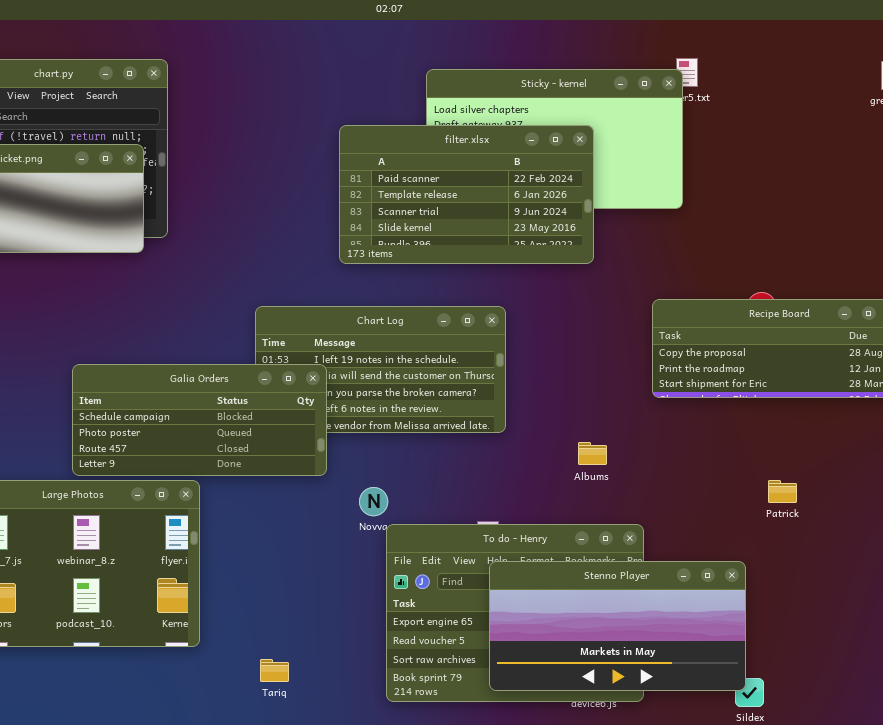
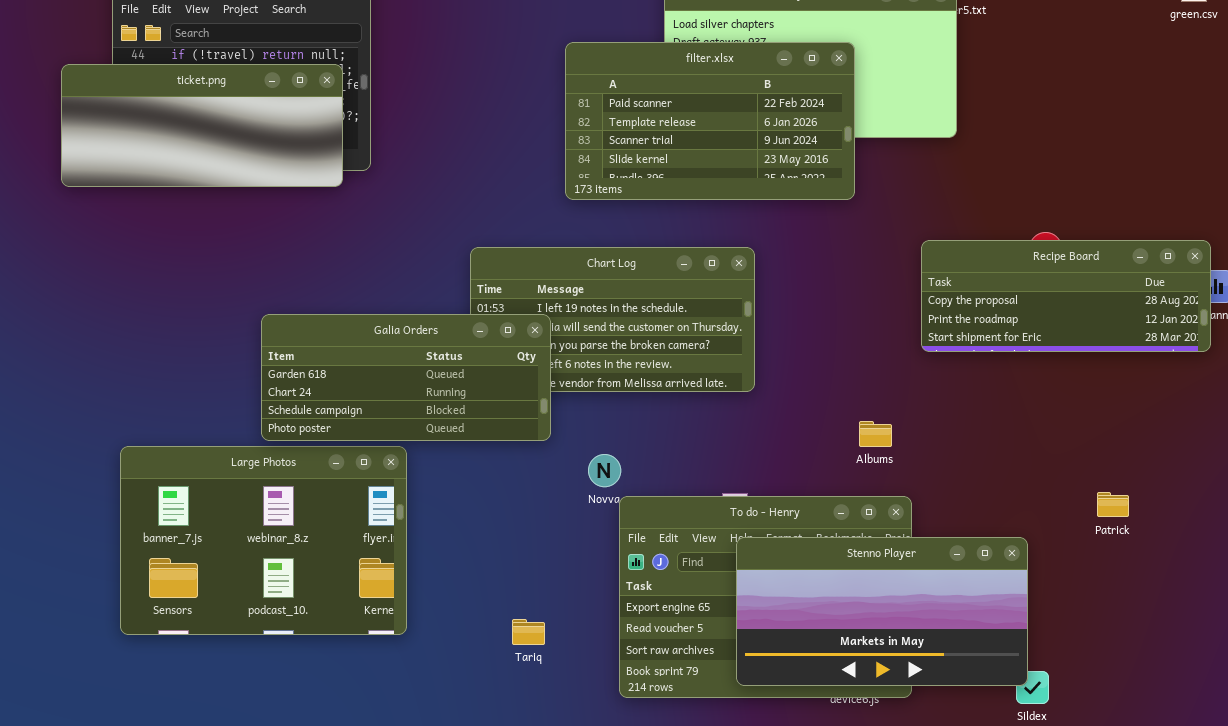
Galia Orders: [72,364,327,476] -> [261,314,551,441], scrolled up 2 rows
Albums: [578,442,607,465] -> [859,421,892,447], moved
Patrick: [768,480,797,503] -> [1097,492,1129,517], moved
Tariq: [260,659,289,682] -> [512,619,545,645], moved

